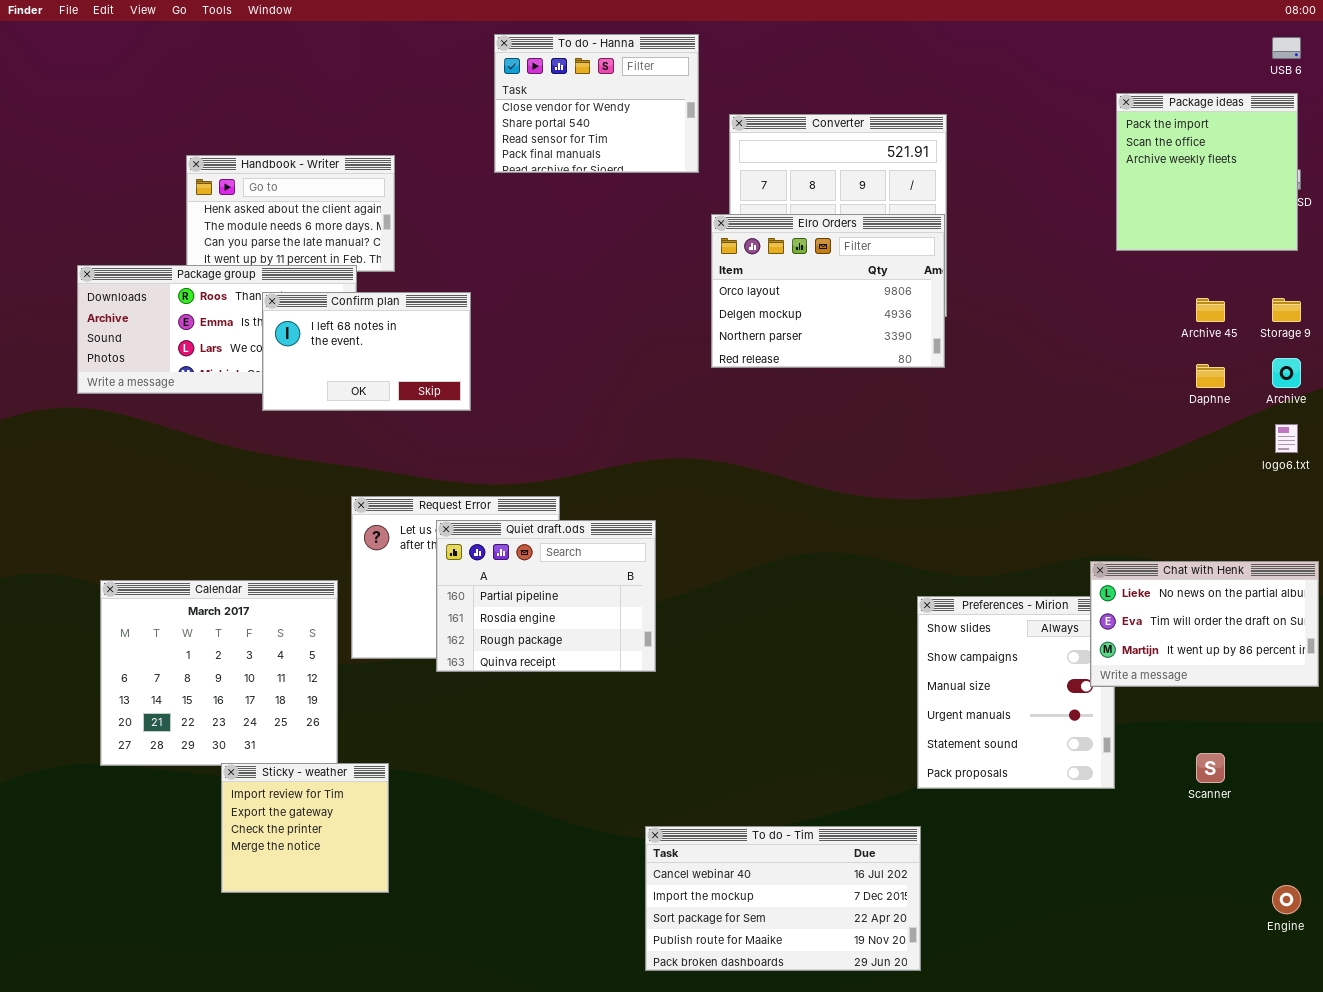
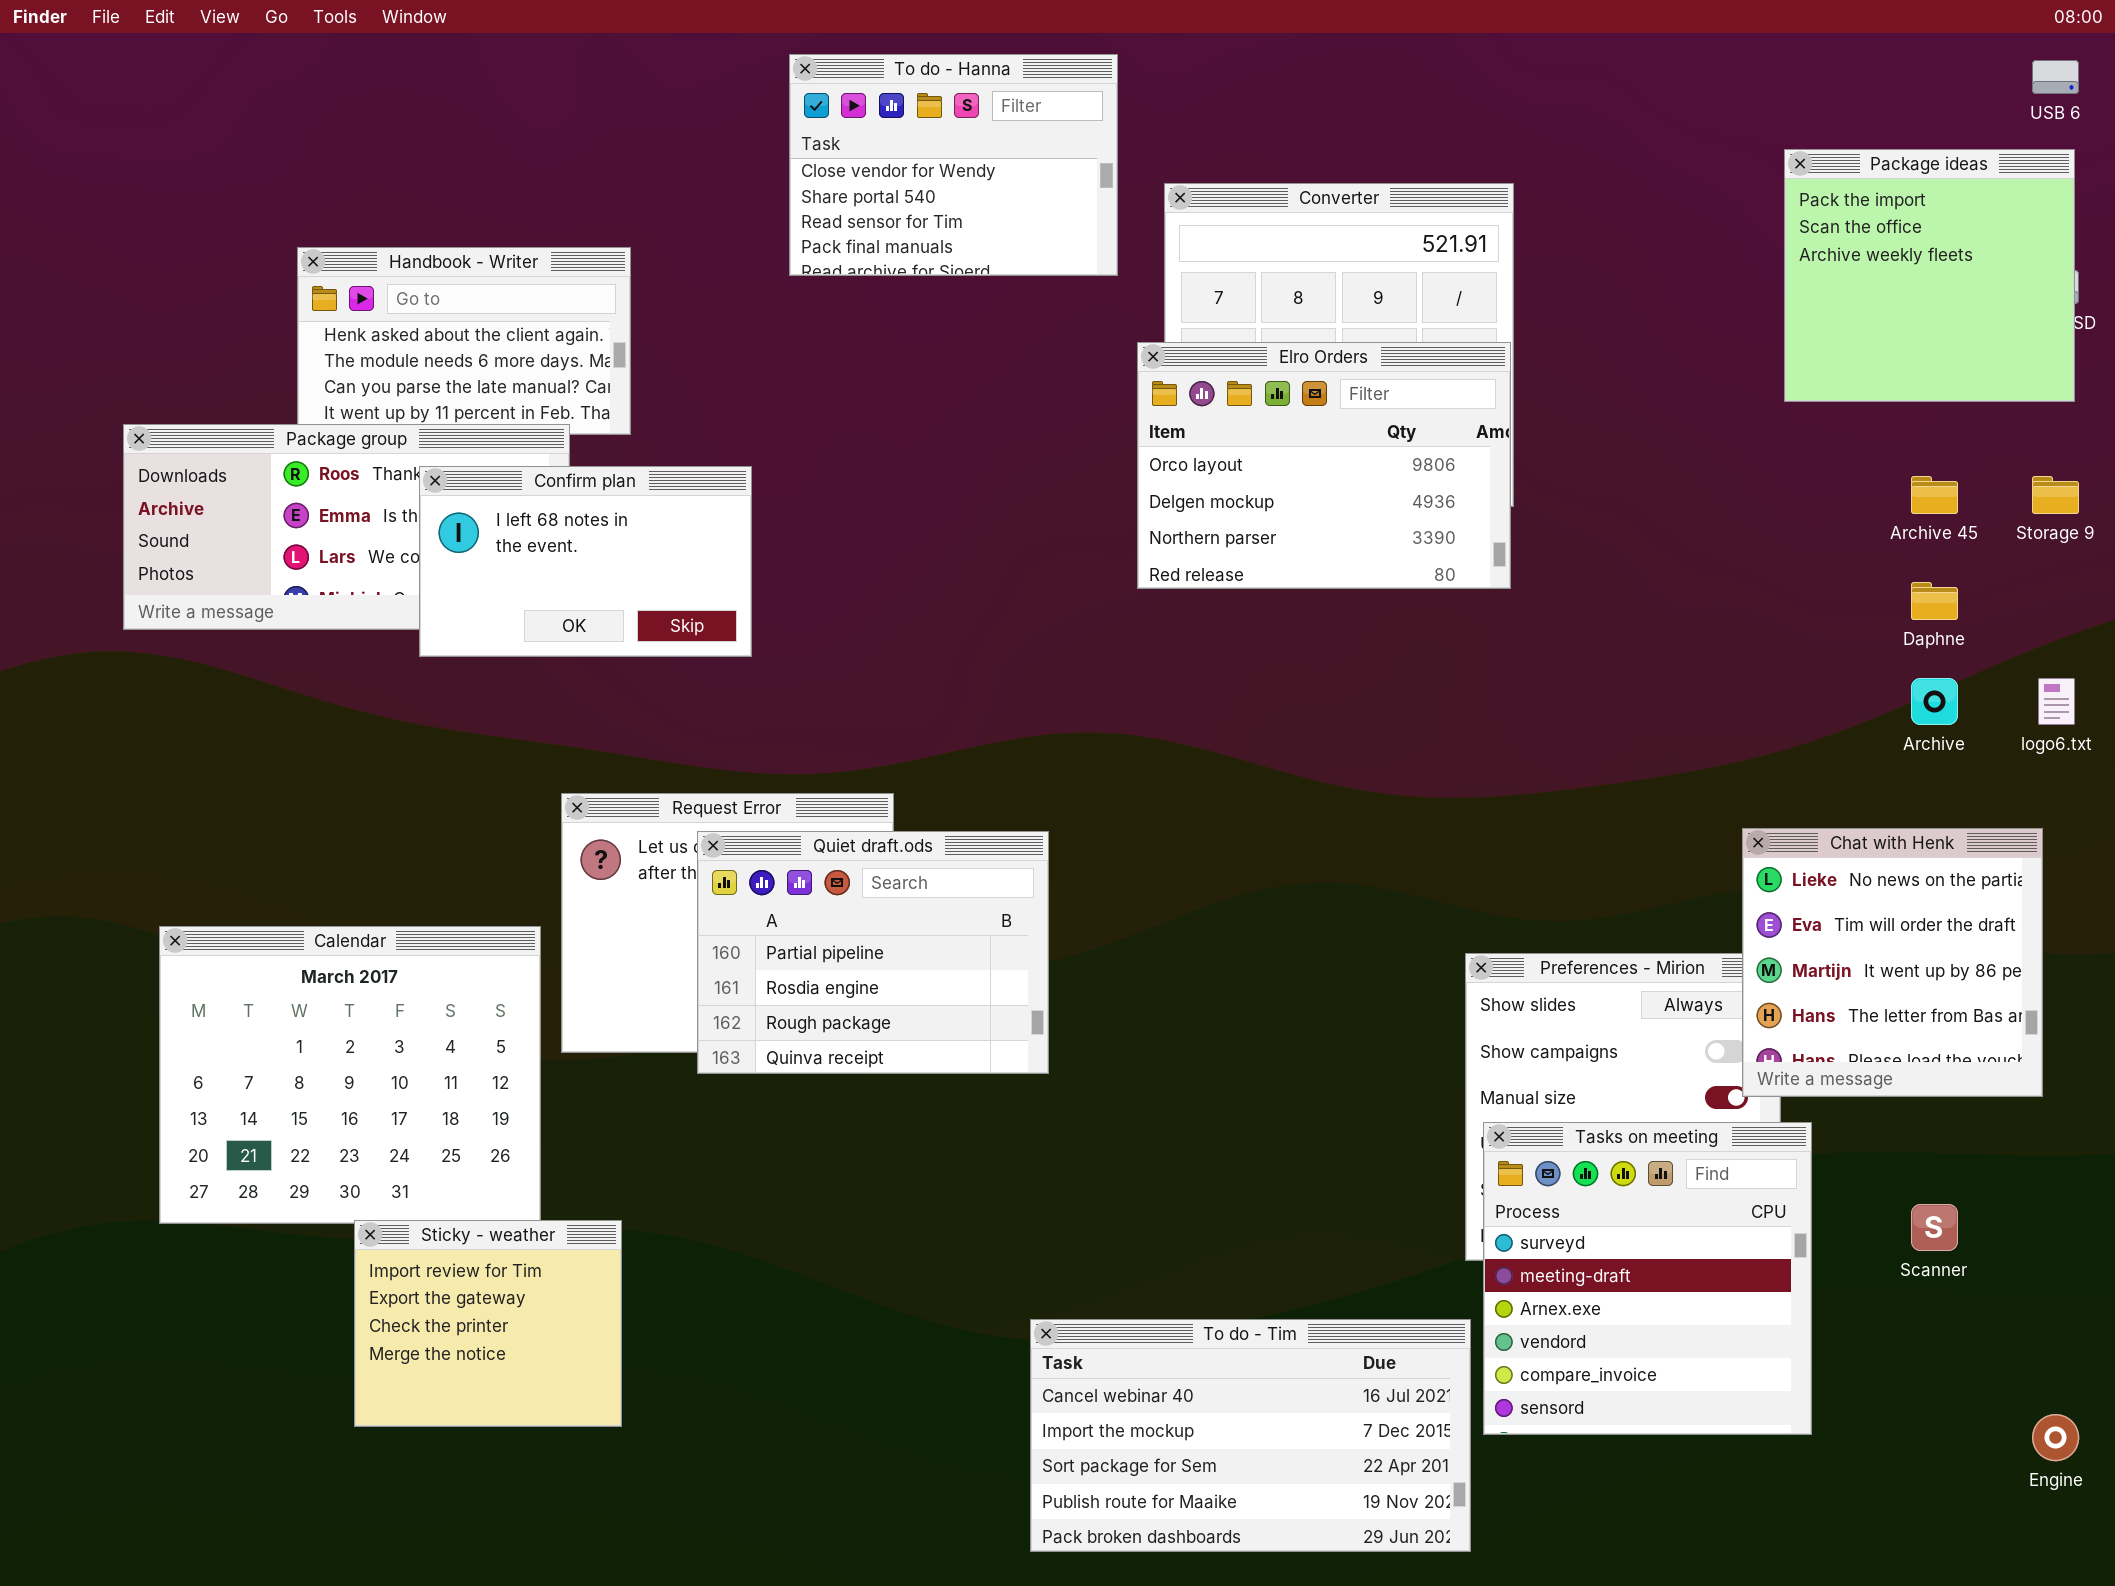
Archive: [1272,358,1301,388] -> [1911,678,1958,725], moved
Chat with Henk: [1090,561,1319,687] -> [1742,828,2043,1097], resized
Tasks on meeting: none -> [1483,1122,1812,1435], opened

